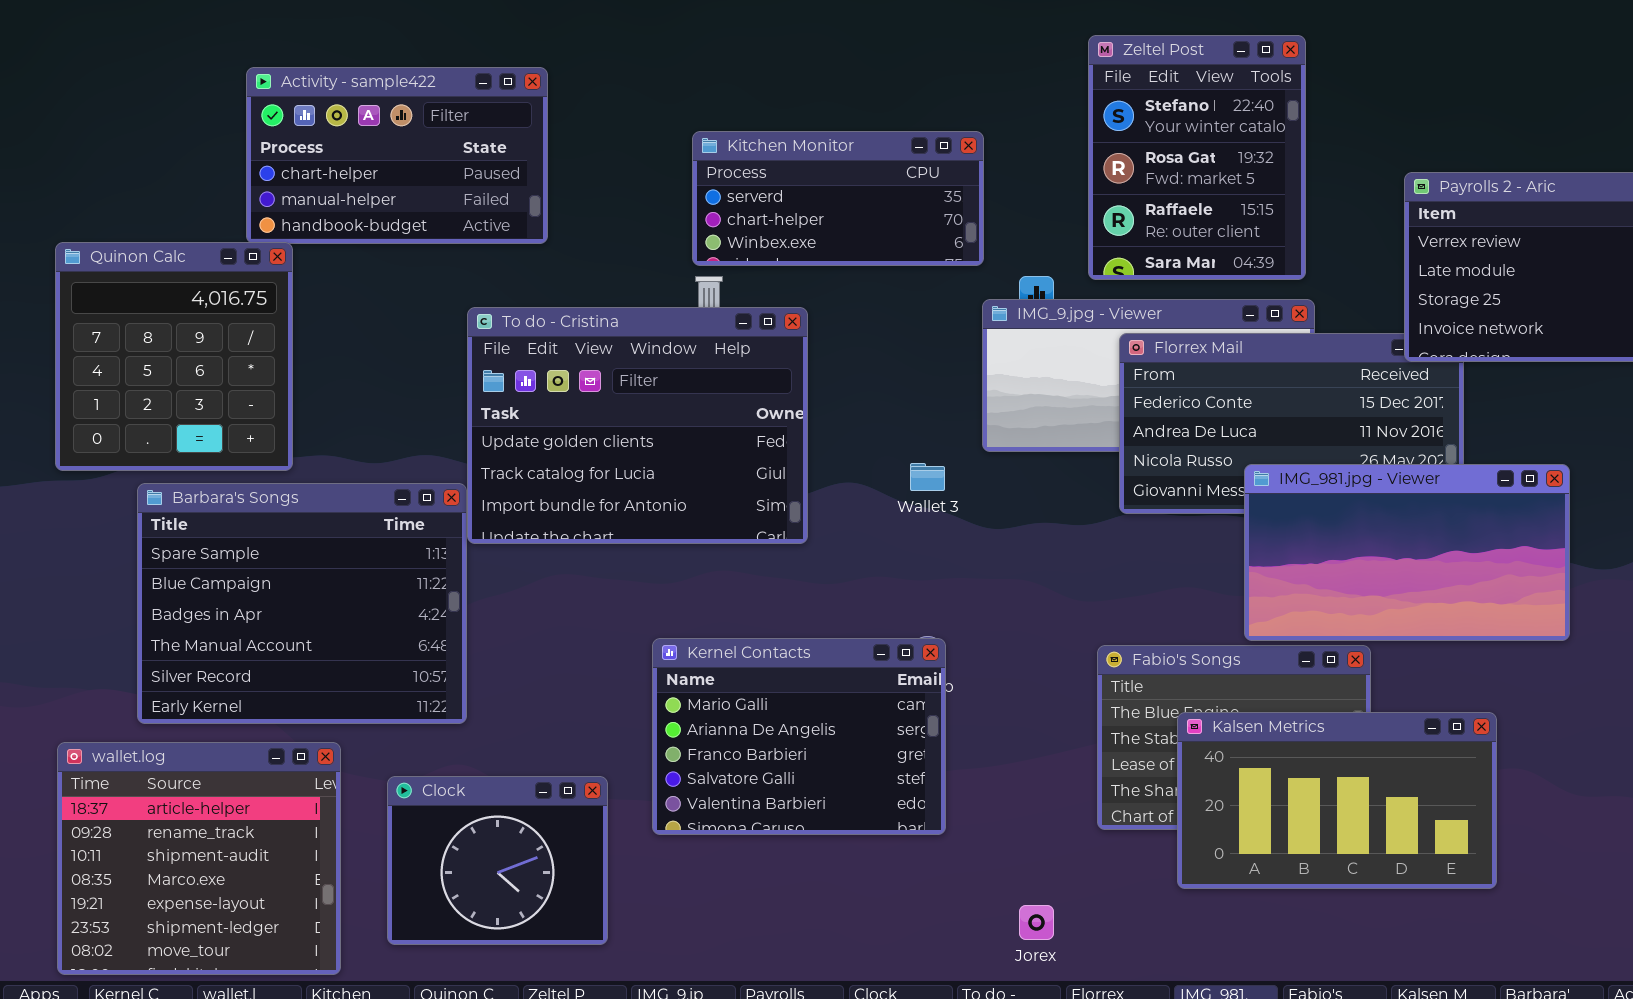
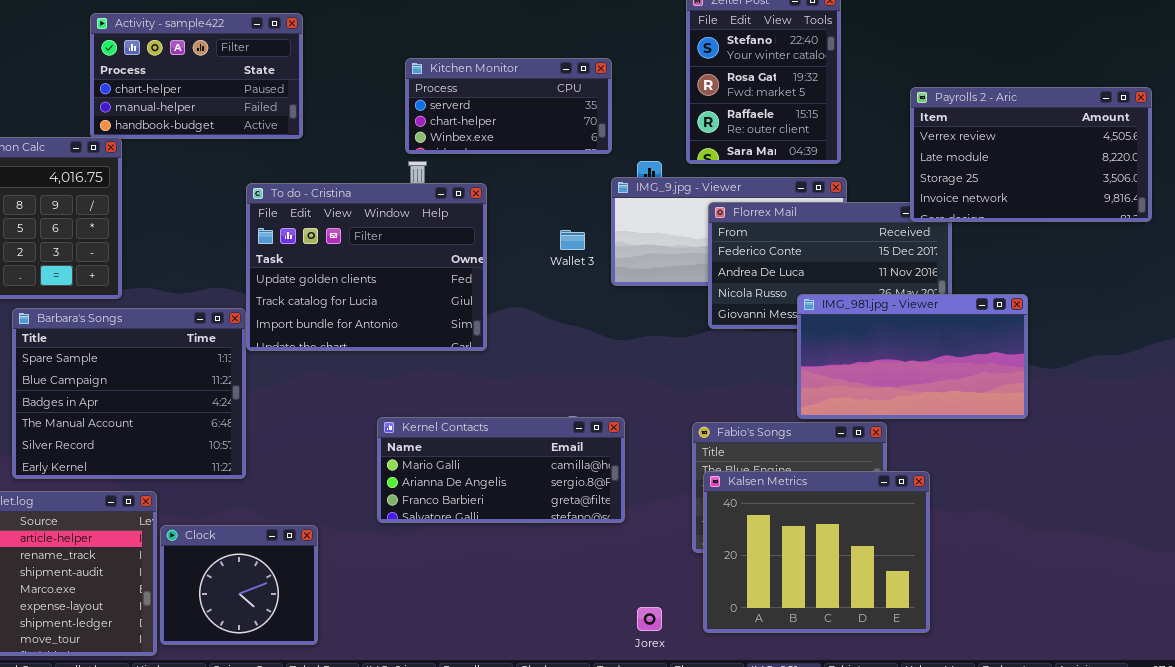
Wallet 3: [910,463,945,491] -> [560,230,585,250], moved
Kernel Contacts: [652,638,946,835] -> [377,417,625,523], resized
Kalsen Metrics: [1177,712,1497,889] -> [703,471,930,633], moved, resized
Clock: [387,776,608,945] -> [160,525,318,645], moved

